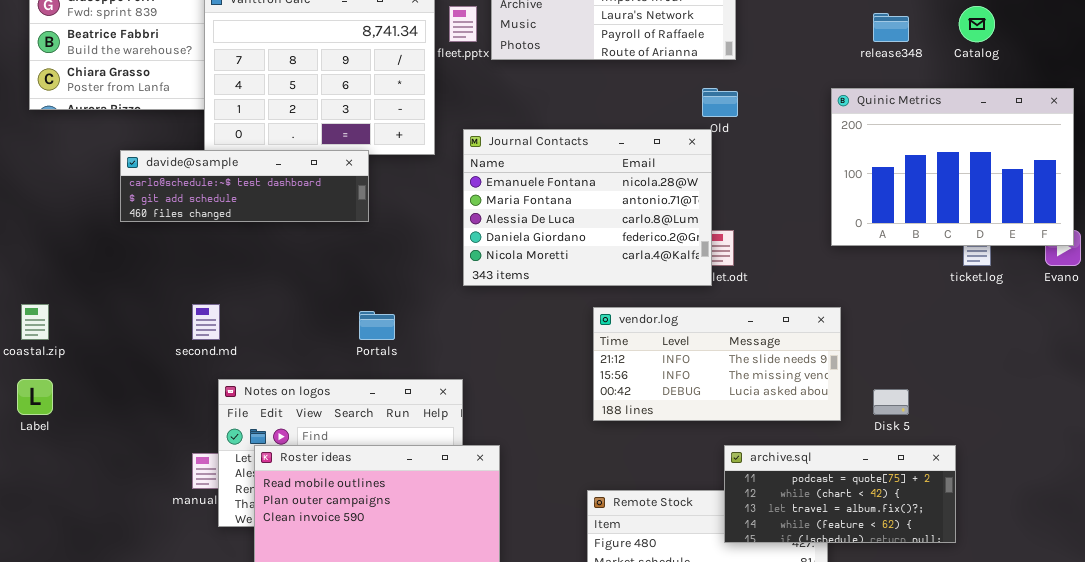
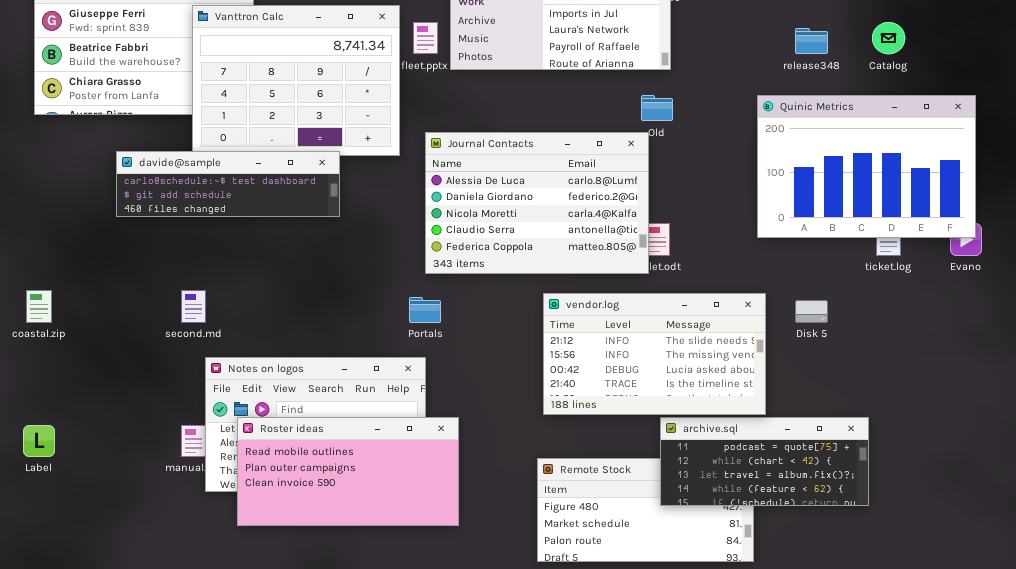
Journal Contacts: [463,129,712,286] -> [425,132,649,274], scrolled down 2 rows
vendor.log: [593,307,841,421] -> [543,293,766,415], resized
Portals: [359,311,395,340] -> [409,297,441,323], moved
Label: [17,379,53,415] -> [23,425,55,457], moved
Disk 5: [873,389,909,415] -> [795,300,828,323], moved

